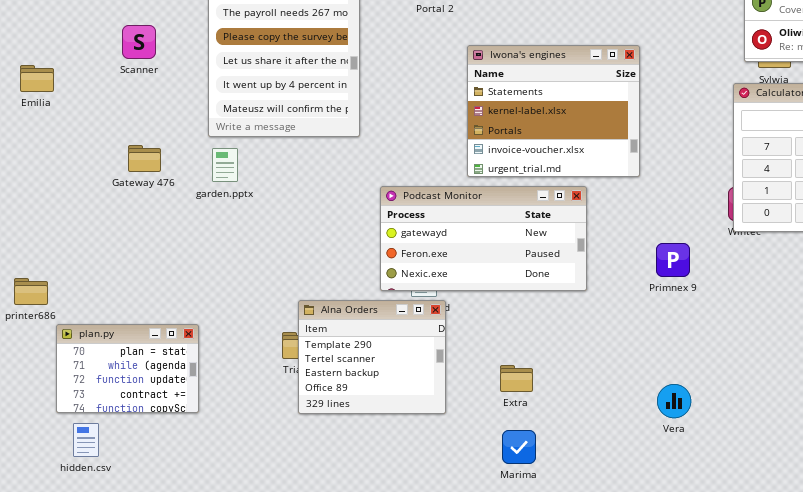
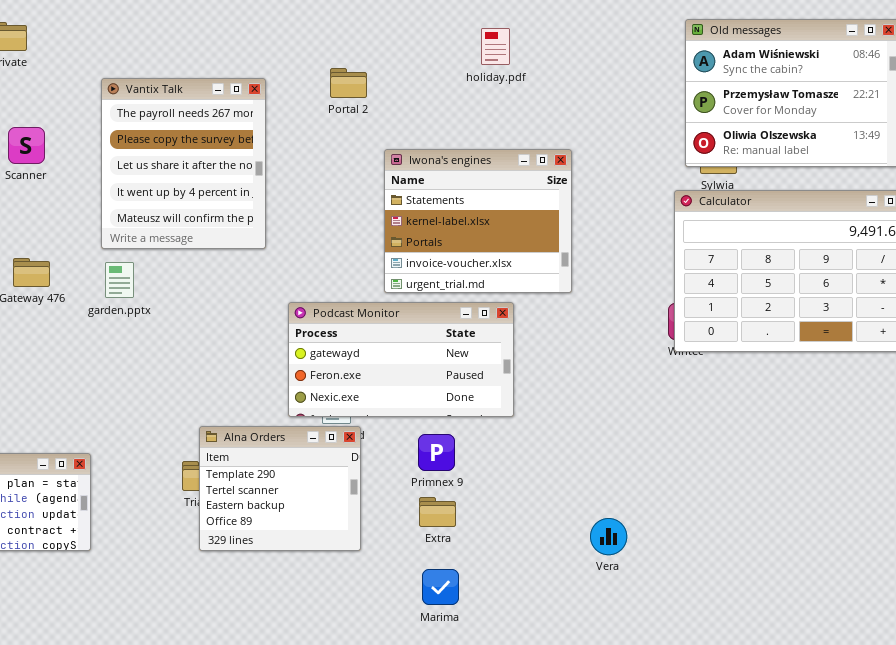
Primnex 9: [656,243,690,277] -> [418,434,455,471], moved

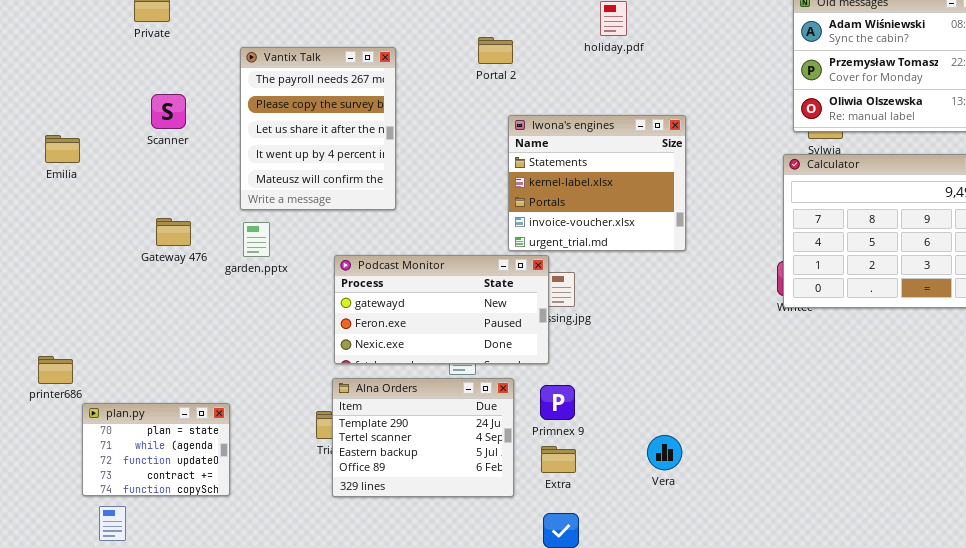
Portal 2: [330,68,367,98] -> [478,37,513,64], moved
Podcast Monitor: [288,302,514,417] -> [334,255,549,364], moved
Alna Orders: [199,426,361,551] -> [332,378,514,497], resized
Vera: [590,518,627,555] -> [647,435,682,470], moved

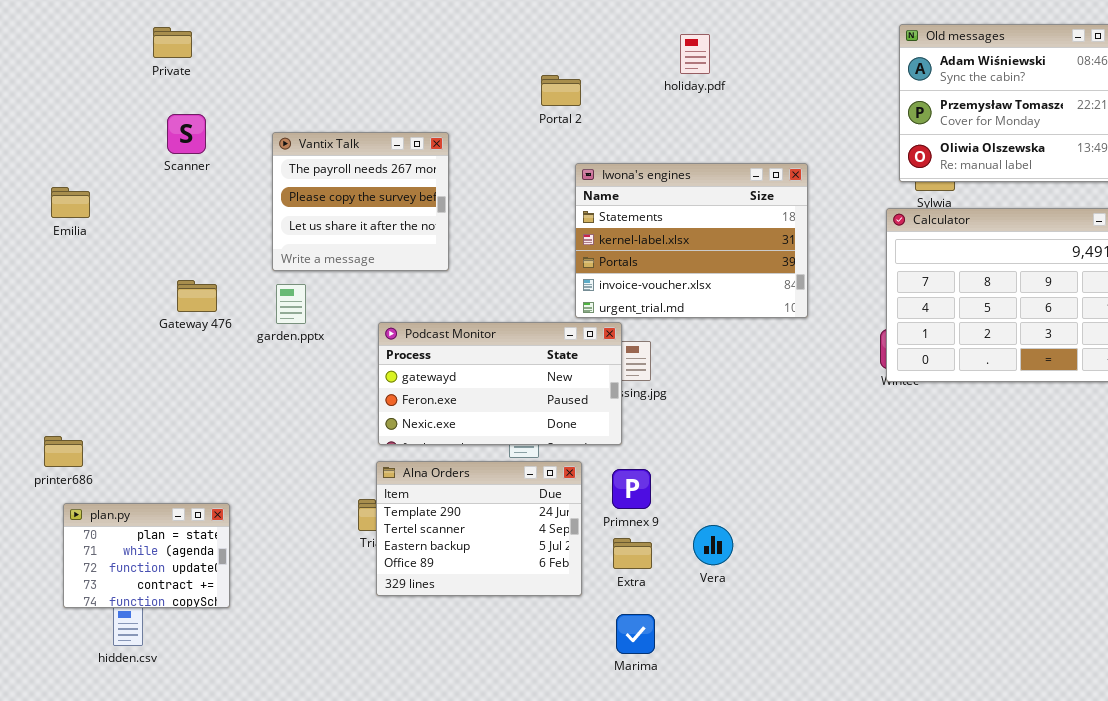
Vantix Talk: [240,47,396,210] -> [272,132,449,271], resized
Scanner: [151,94,186,129] -> [167,114,206,154], moved
Iwona's engines: [508,115,686,251] -> [575,163,808,318], resized
plan.py: [82,403,230,496] -> [63,503,230,608], moved
Vera: [647,435,682,470] -> [693,525,733,565], moved

